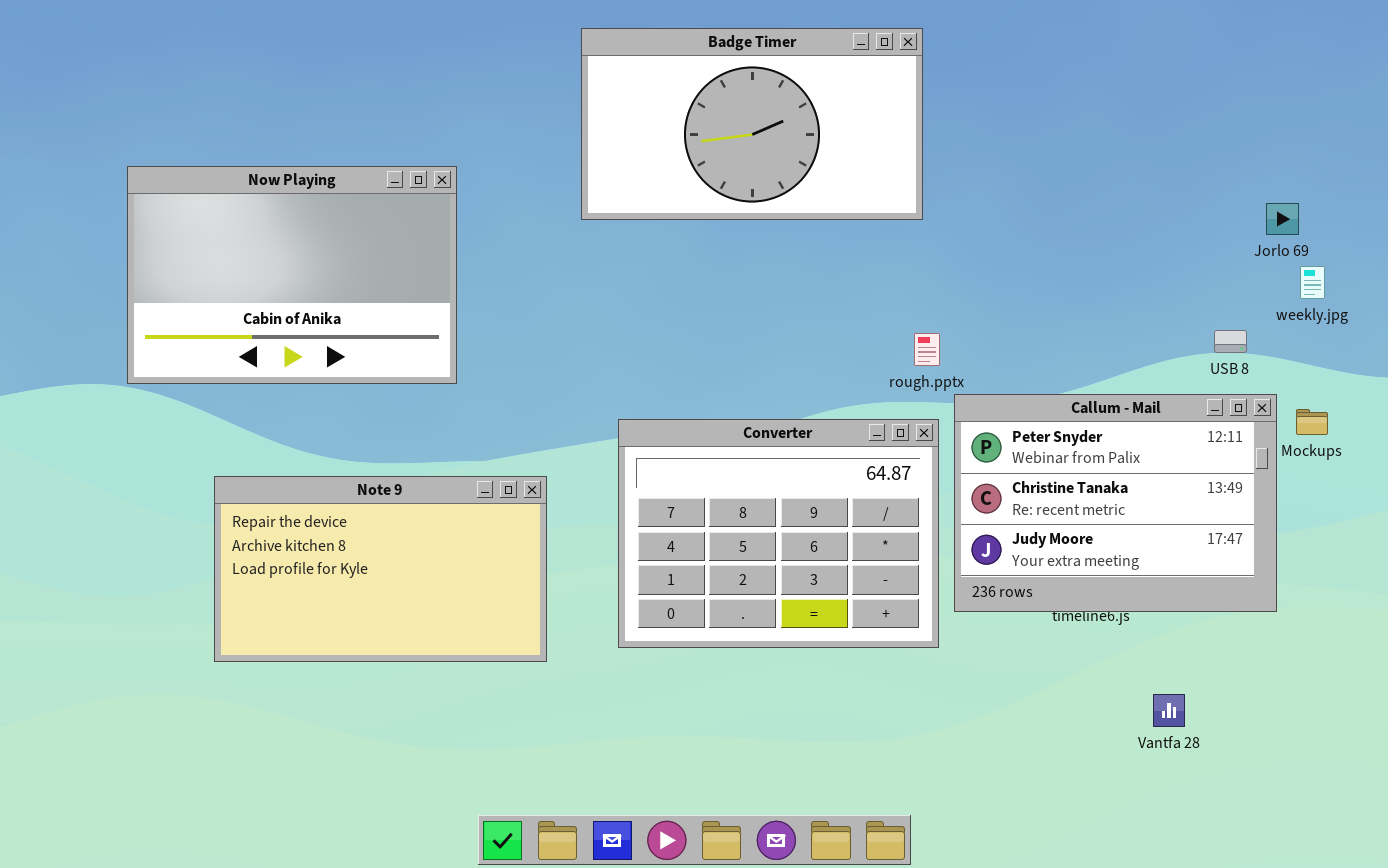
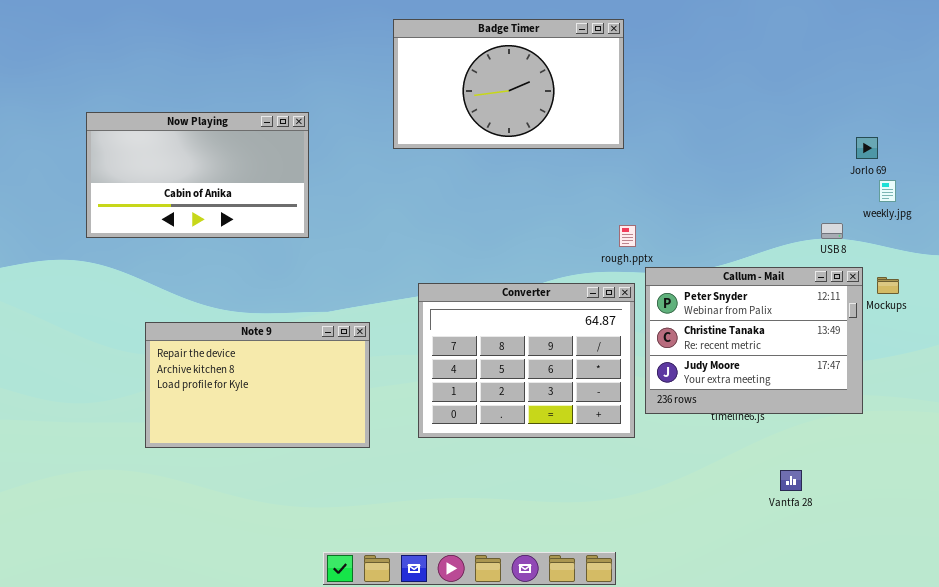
Now Playing: [127,166,457,384] -> [86,112,309,238], resized

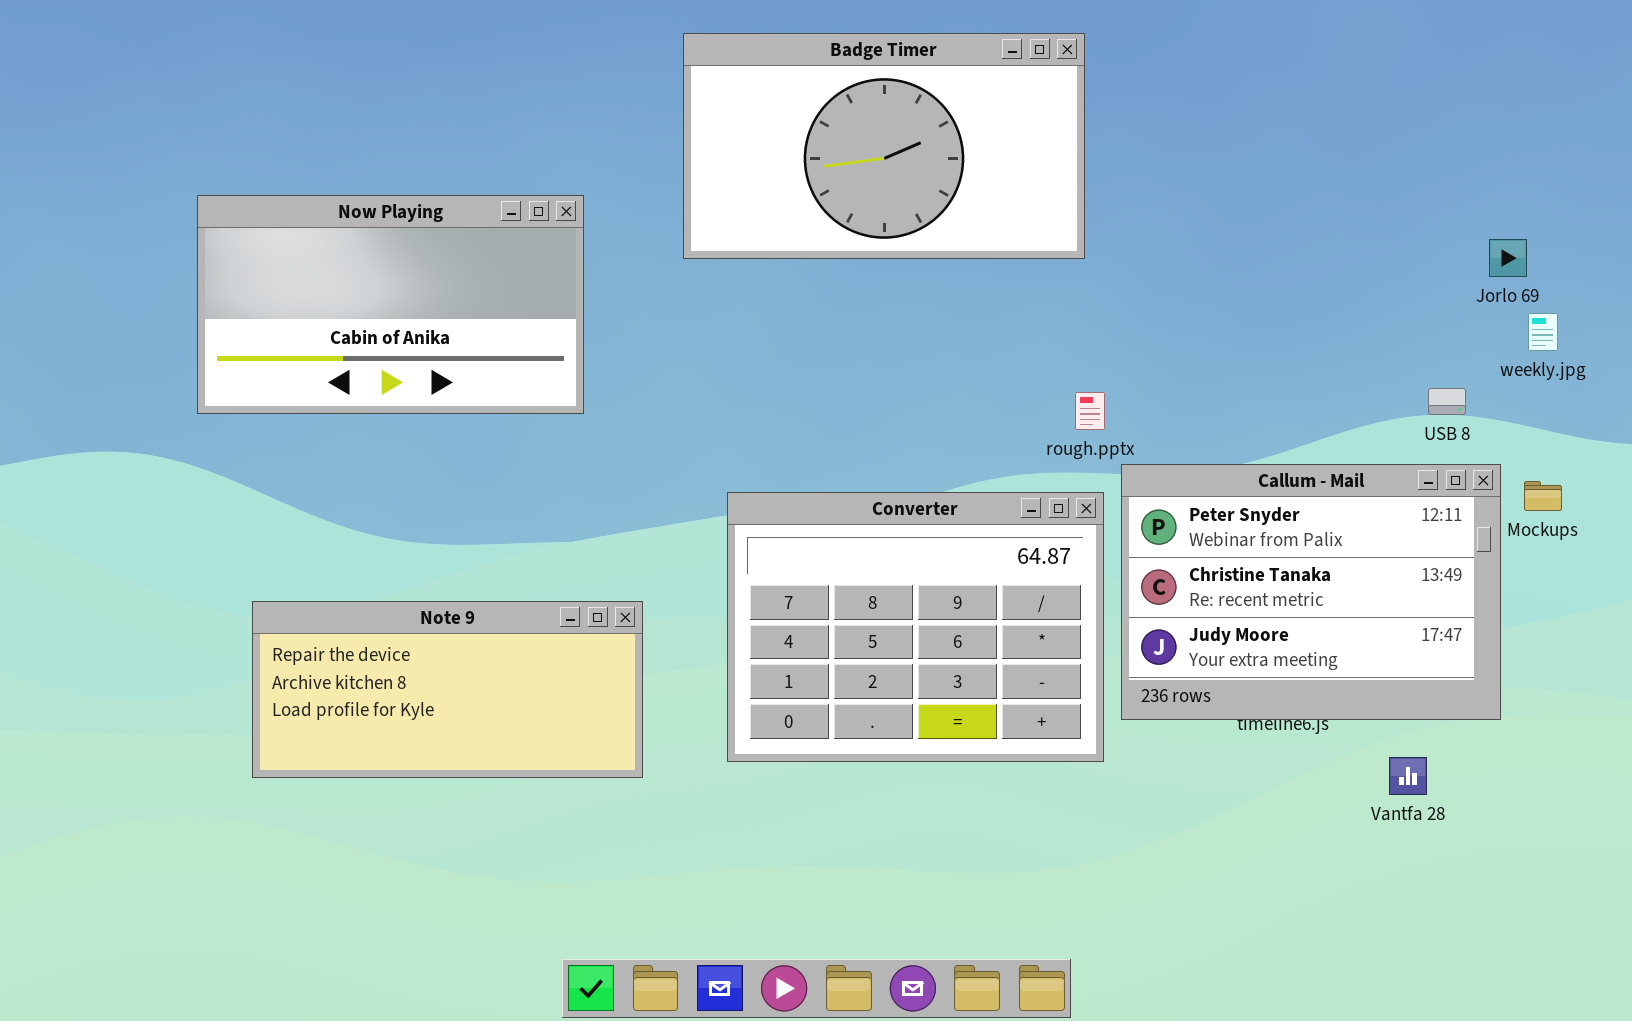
Now Playing: [86,112,309,238] -> [197,195,584,414], moved
Note 9: [145,322,370,448] -> [252,601,643,778], resized
Vantfa 28: [780,470,802,491] -> [1389,757,1427,795], moved

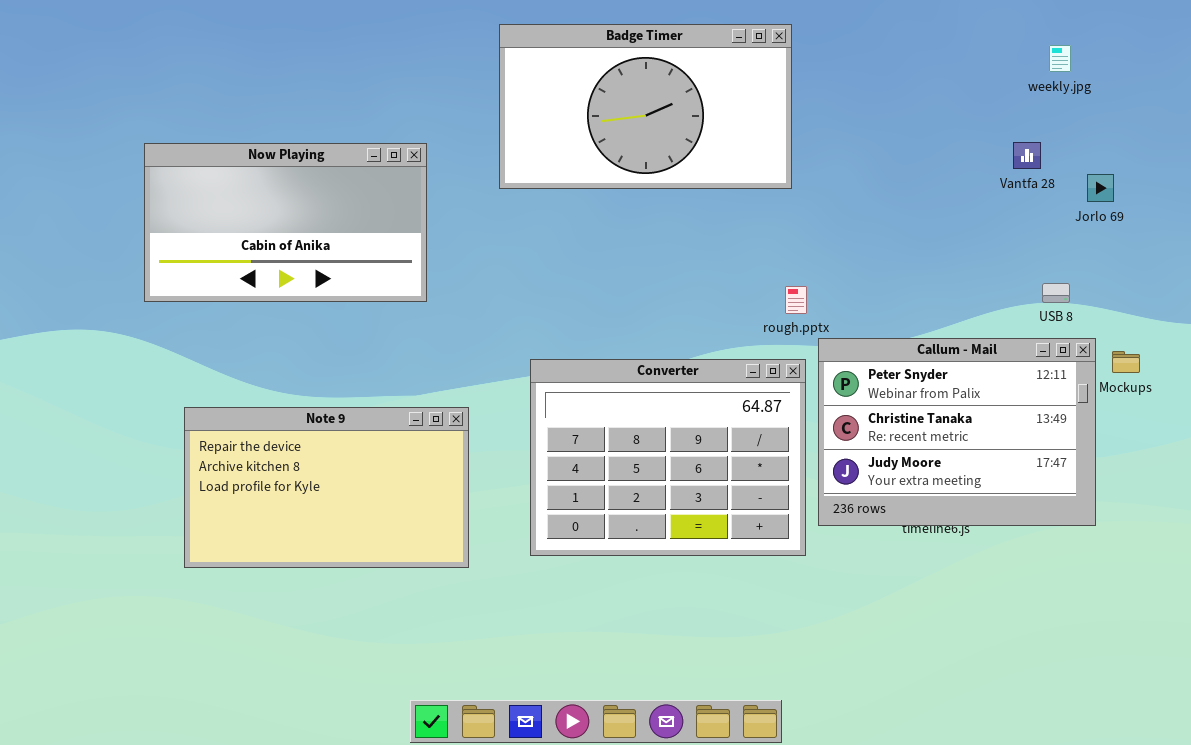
weekly.jpg: [1528,313,1558,351] -> [1049,45,1071,72], moved
Note 9: [252,601,643,778] -> [184,407,469,568], resized
Vantfa 28: [1389,757,1427,795] -> [1013,142,1041,169], moved

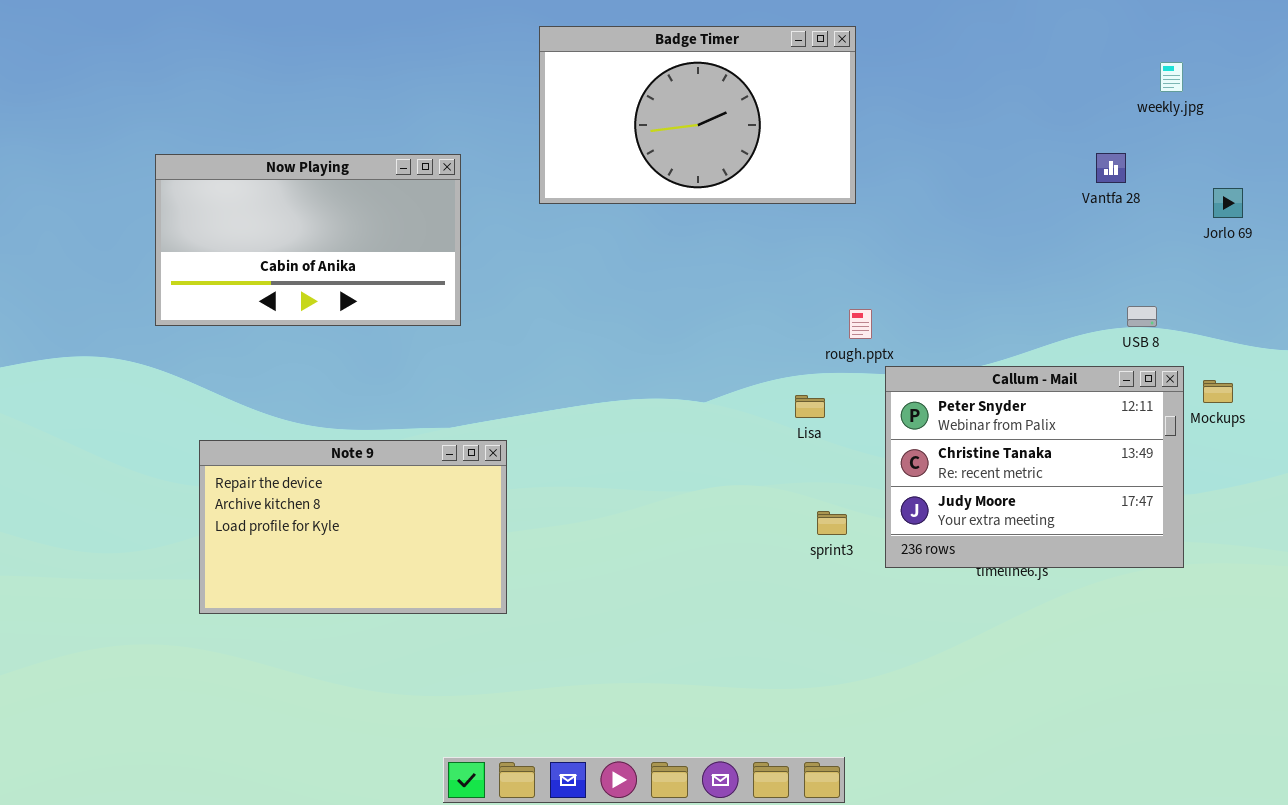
weekly.jpg: [1049,45,1071,72] -> [1160,62,1183,92], moved
Jorlo 69: [1087,174,1114,202] -> [1213,188,1243,218], moved
Converter: [530,359,806,556] -> none, closed

